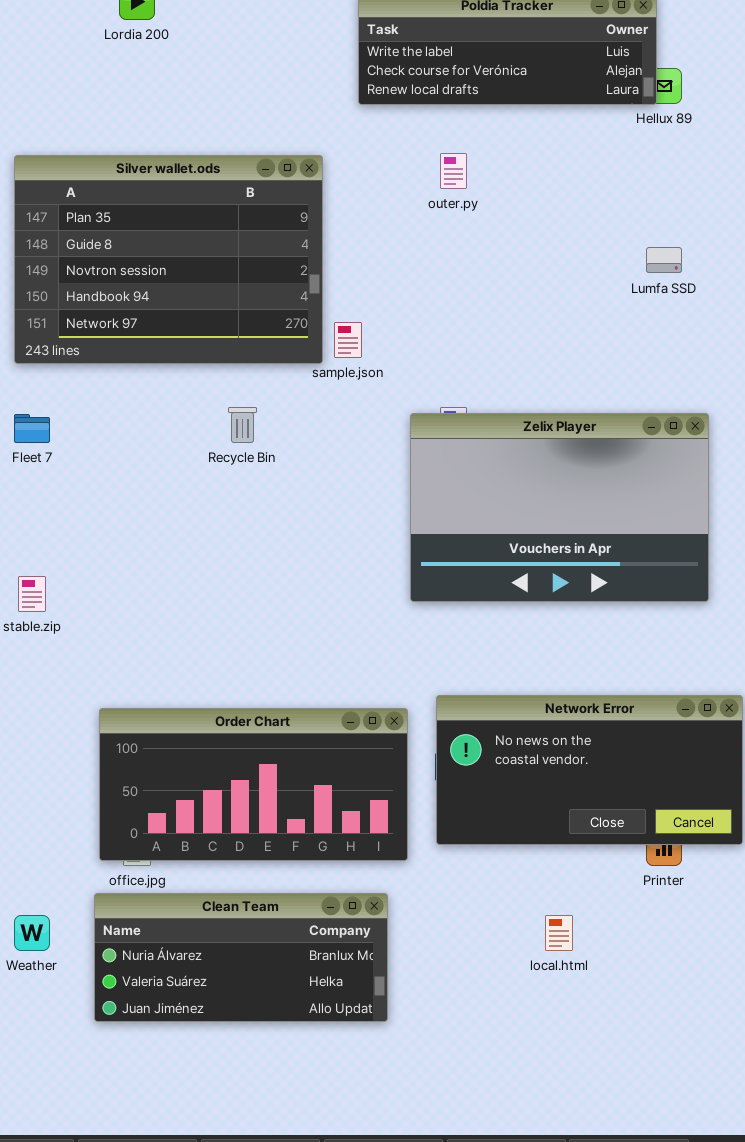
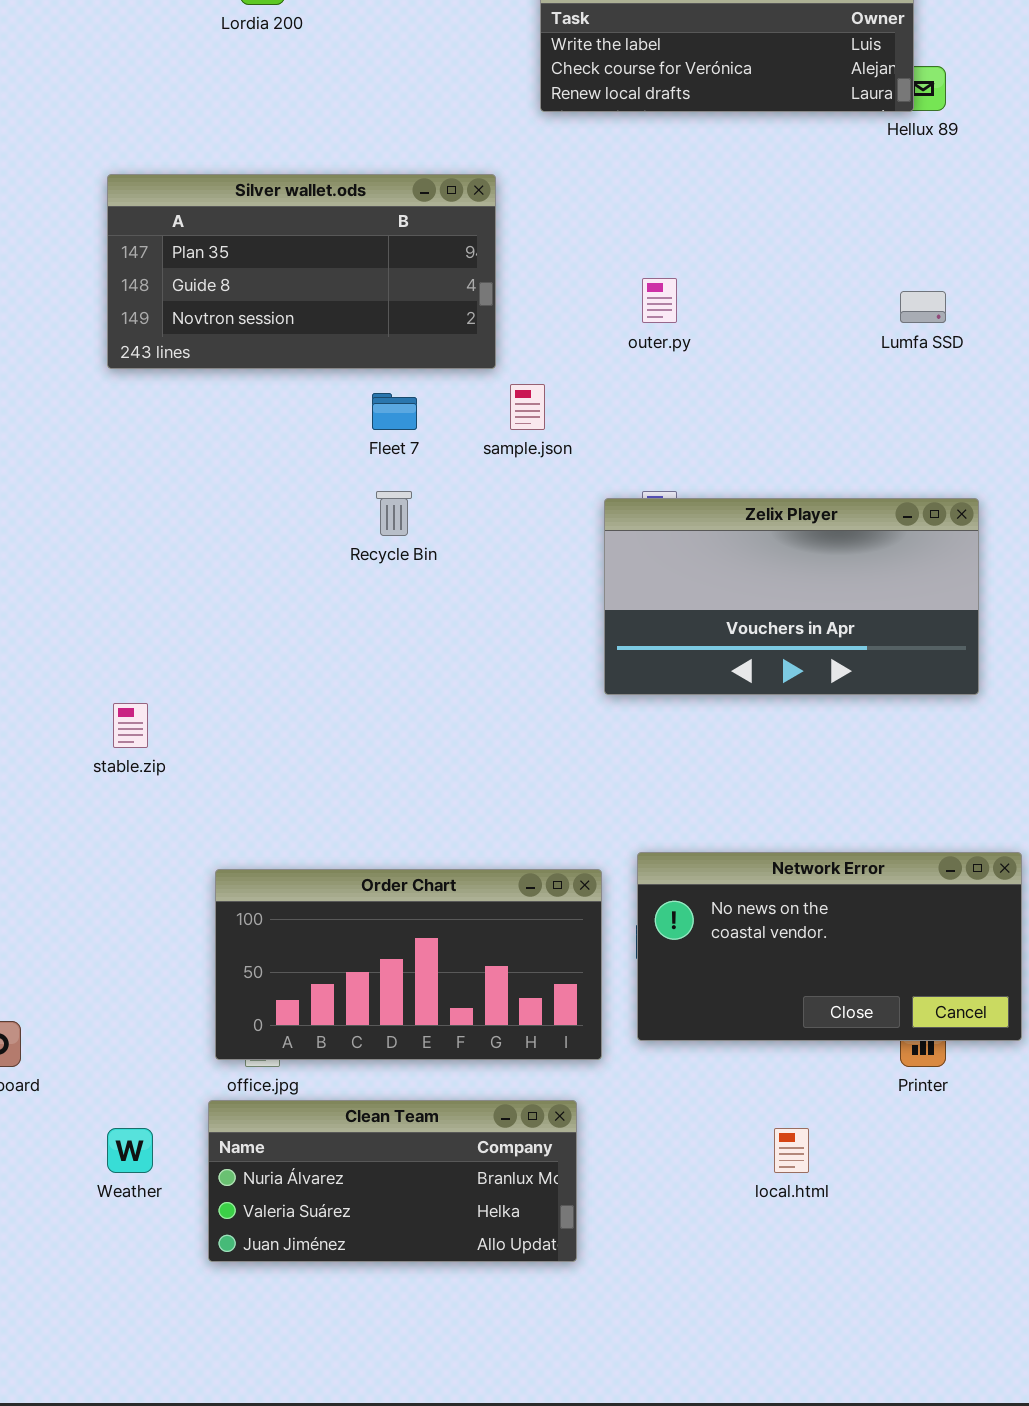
outer.py: [440,153,467,189] -> [642,278,677,323], moved
Silver wallet.ods: [14,155,323,364] -> [107,174,496,369], resized
Zelix Player: [410,413,709,602] -> [604,498,979,695], resized
Fleet 7: [14,414,50,443] -> [372,393,417,430], moved

